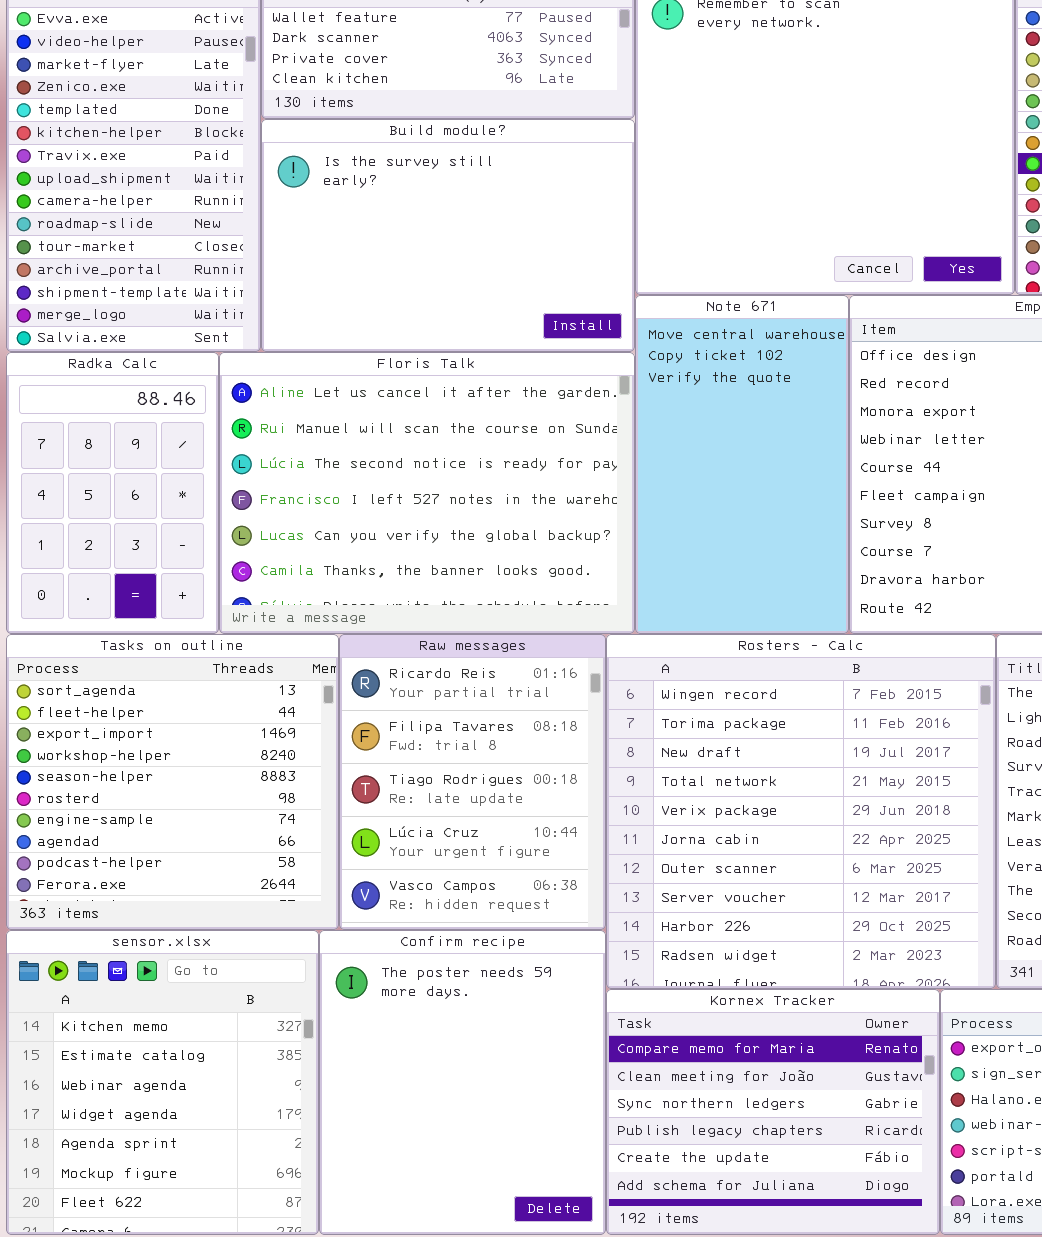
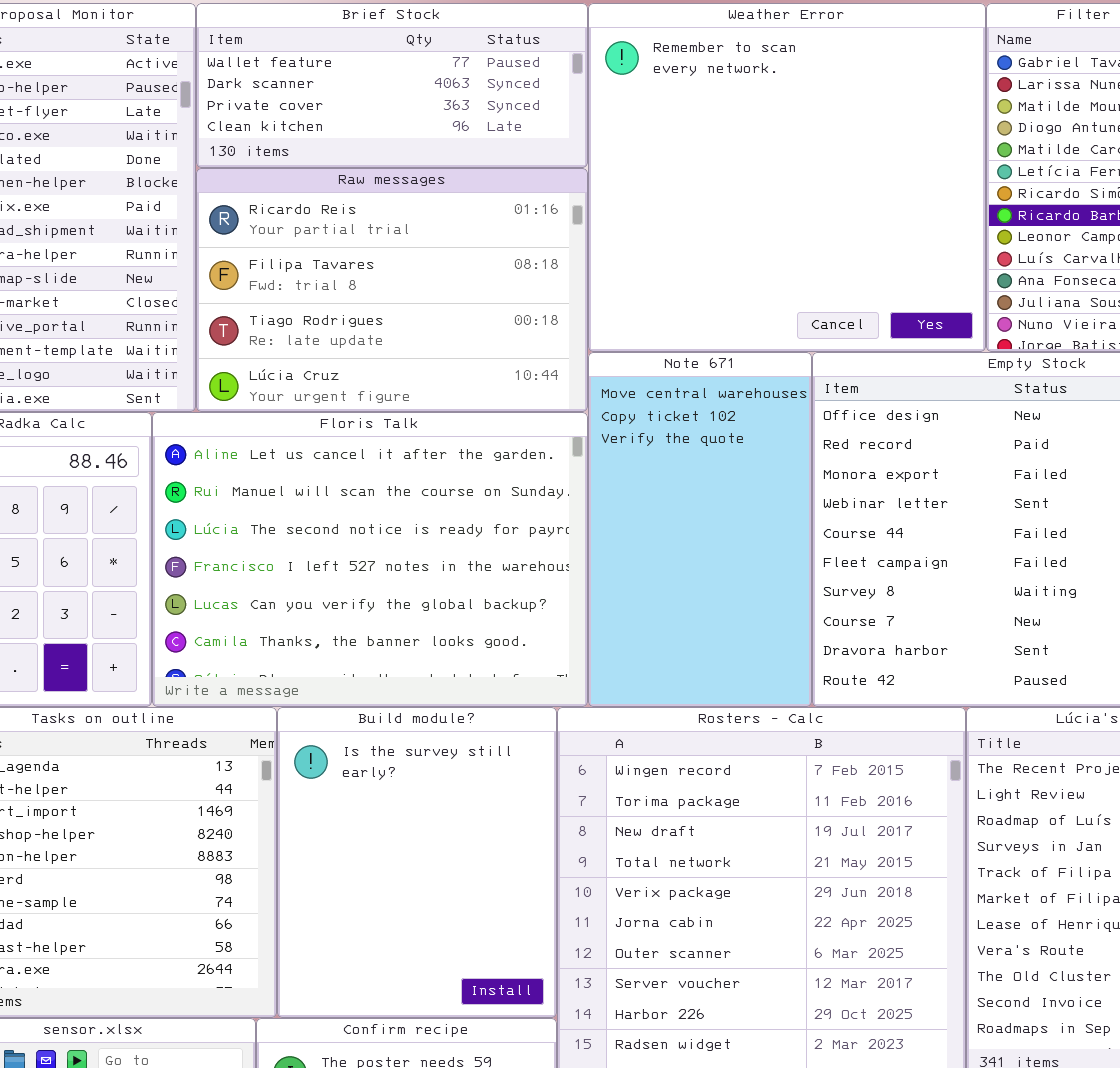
Build module?: [261,119,635,352] -> [277,707,557,1018], moved, resized
Raw messages: [339,634,606,930] -> [196,168,588,412], moved, resized

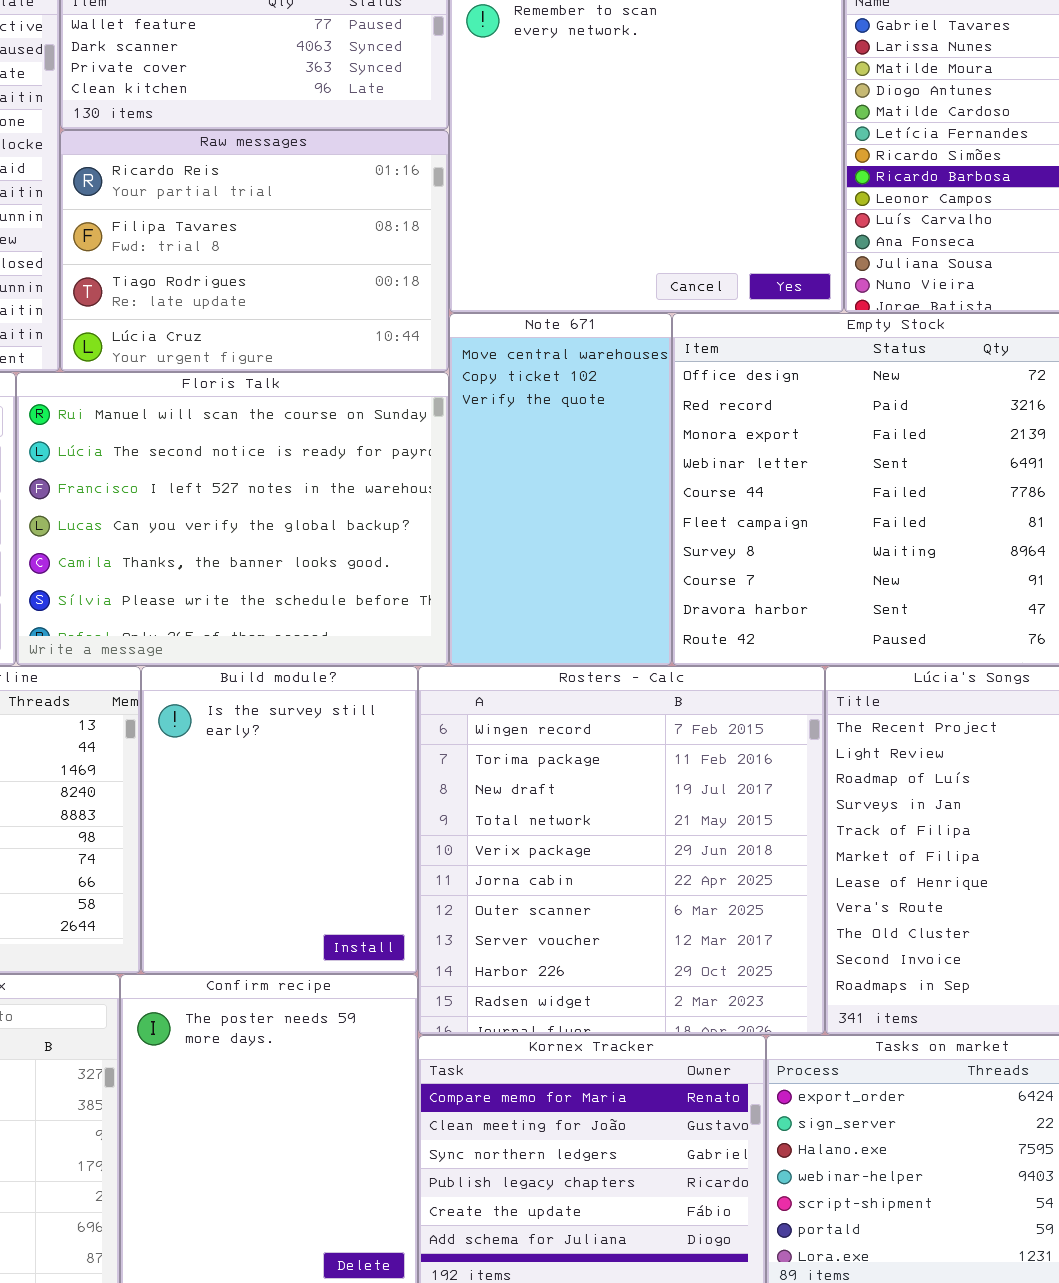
Floris Talk: [152,412,588,707] -> [16,372,449,666], scrolled down 1 row

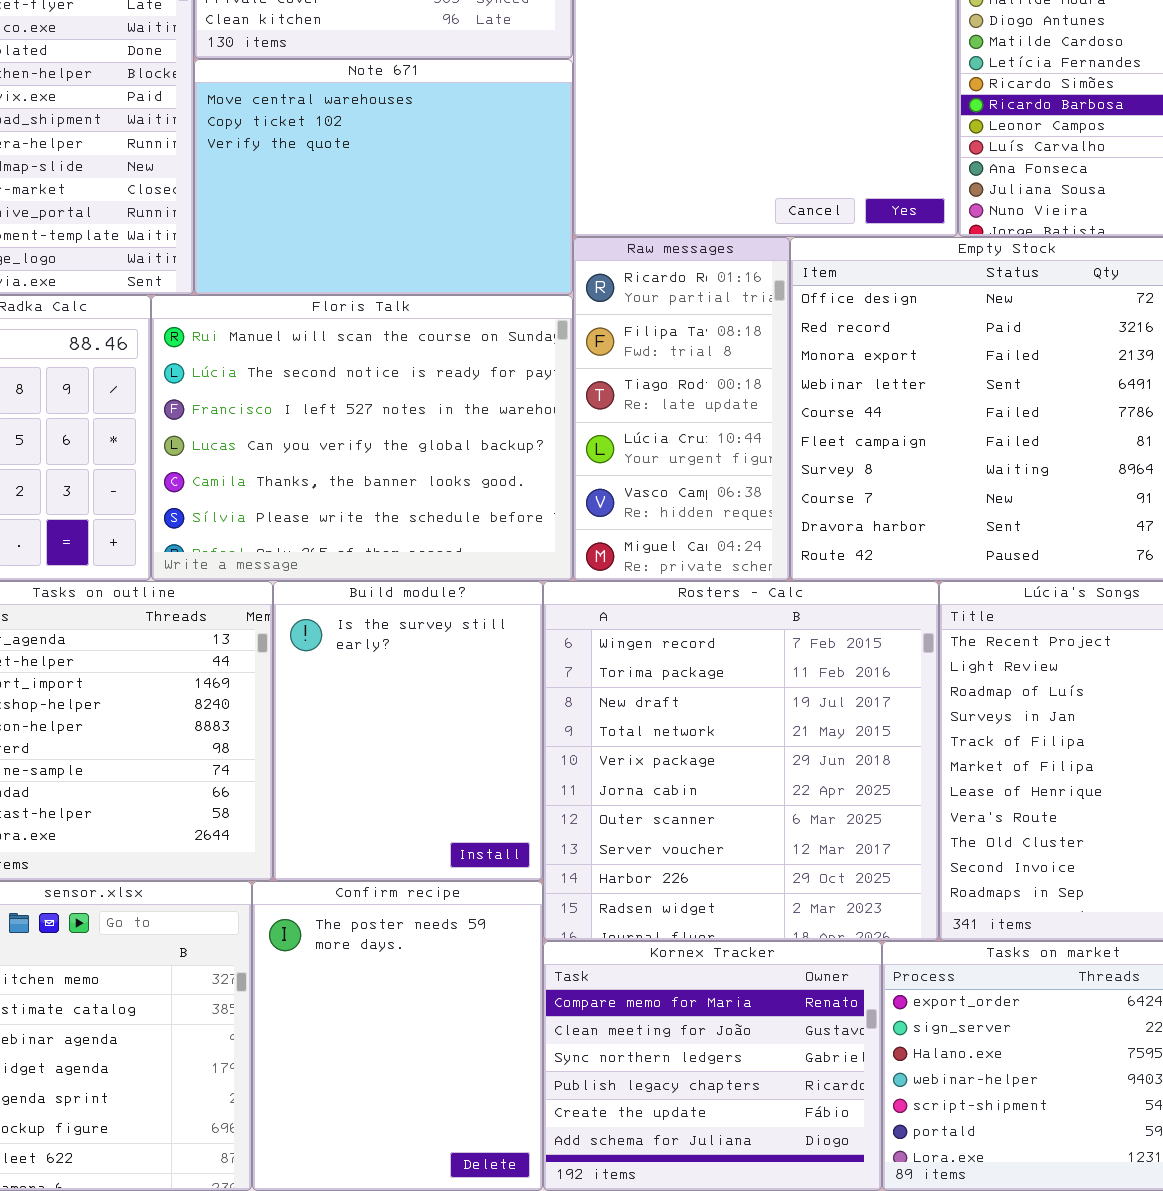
Raw messages: [60,130,449,372] -> [573,237,790,581], moved, resized
Note 671: [449,313,672,666] -> [194,59,573,295], moved, resized

